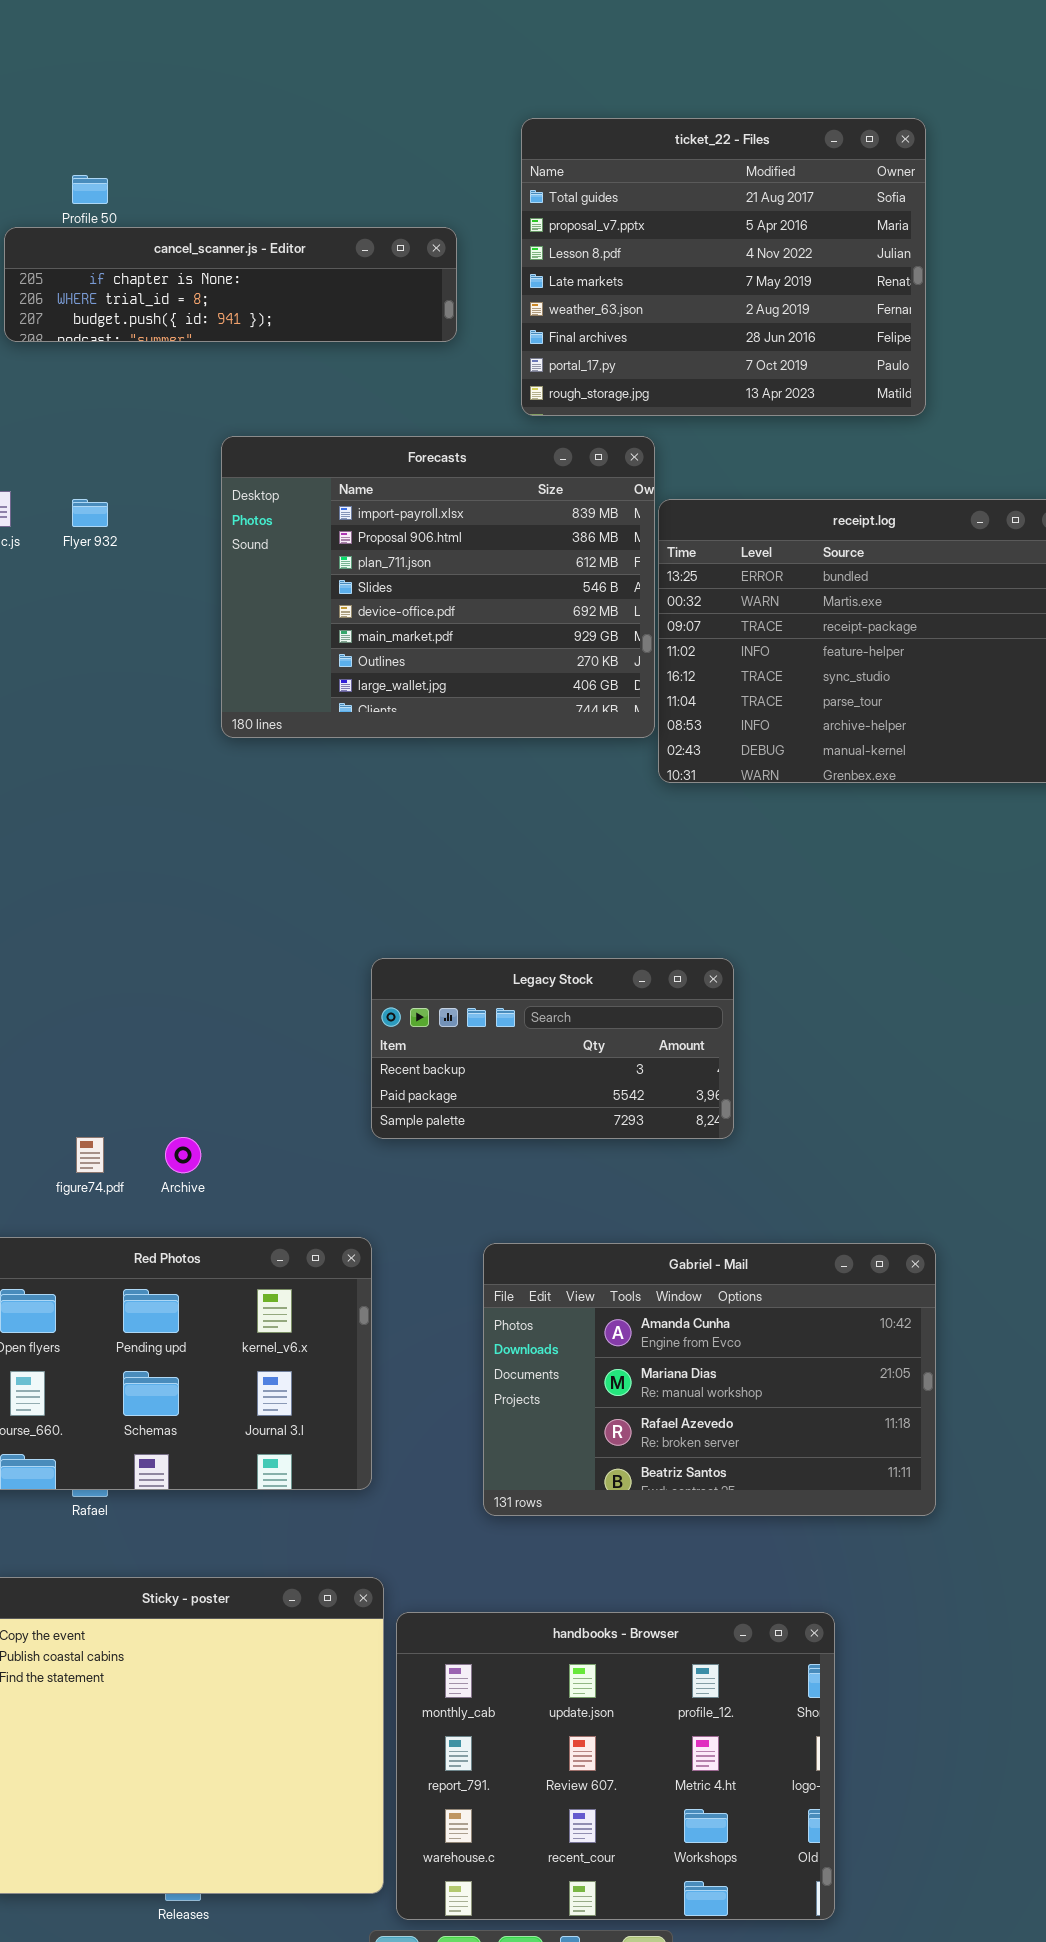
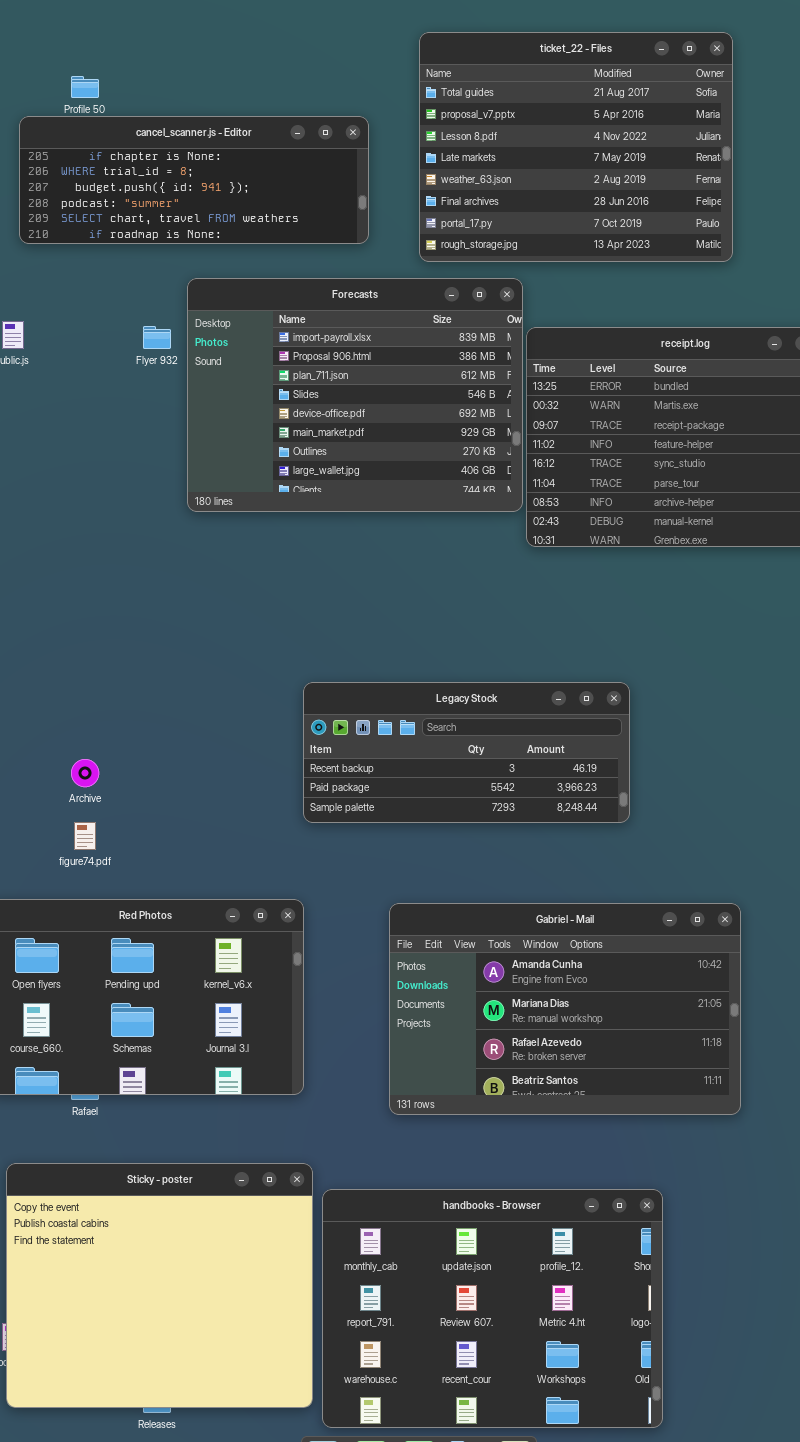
cancel_scanner.js - Editor: [4,227,457,342] -> [19,116,369,244], resized
Flyer 932: [72,499,108,527] -> [143,326,171,349], moved
Legacy Stock: [371,958,734,1139] -> [303,682,630,823], resized
Archive: [165,1137,201,1173] -> [71,759,99,787], moved

